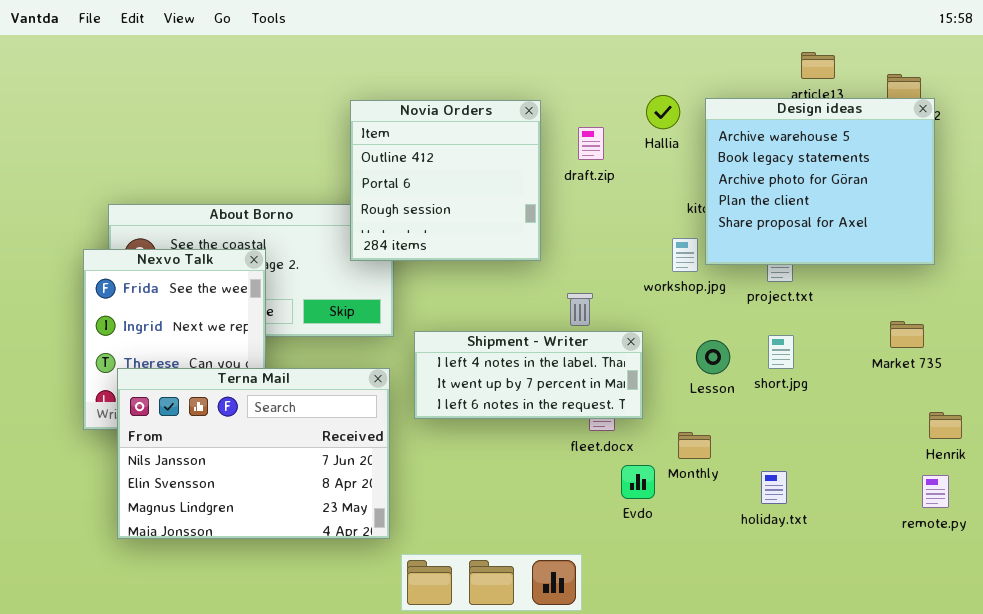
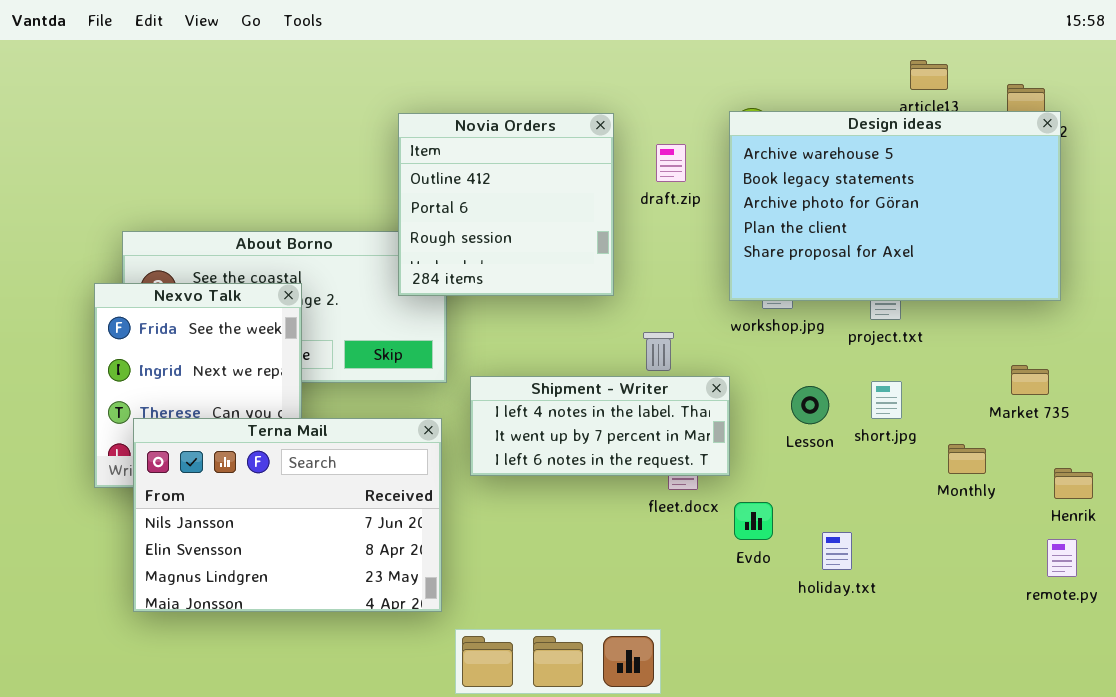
Design ideas: [705,98,935,265] -> [729,111,1061,301], resized
Monthly: [678,432,711,459] -> [948,444,986,474], moved
Evdo: [621,465,655,499] -> [734,502,773,540], moved
holiday.txt: [761,471,787,504] -> [822,532,852,570], moved

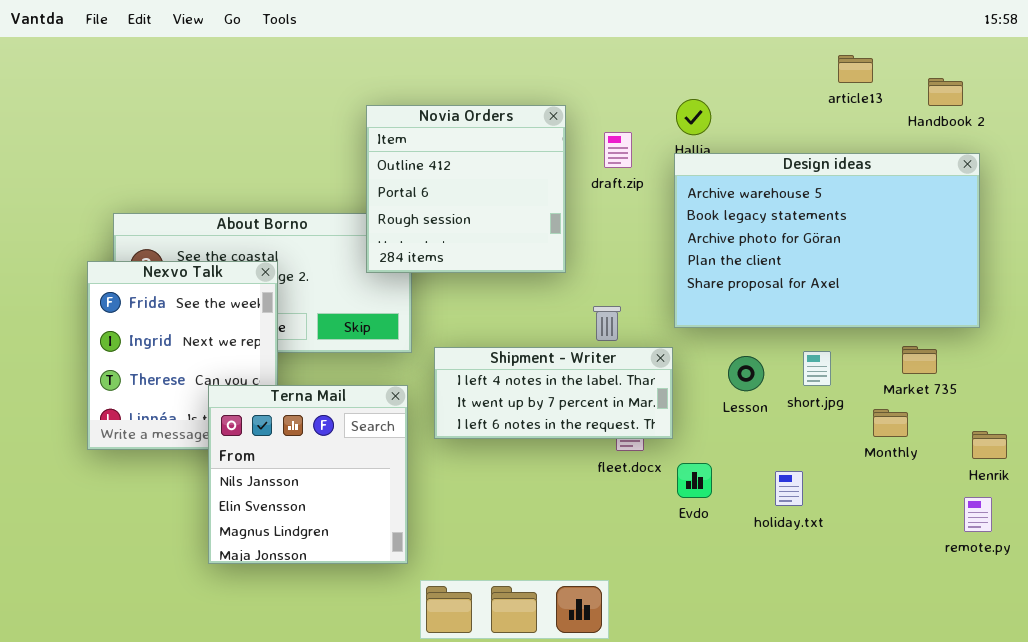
Design ideas: [729,111,1061,301] -> [674,153,980,328], moved
Market 735: [1011,365,1049,395] -> [902,346,937,374], moved
Terna Mail: [133,418,442,612] -> [208,385,408,564], resized
holiday.txt: [822,532,852,570] -> [775,471,803,506], moved

